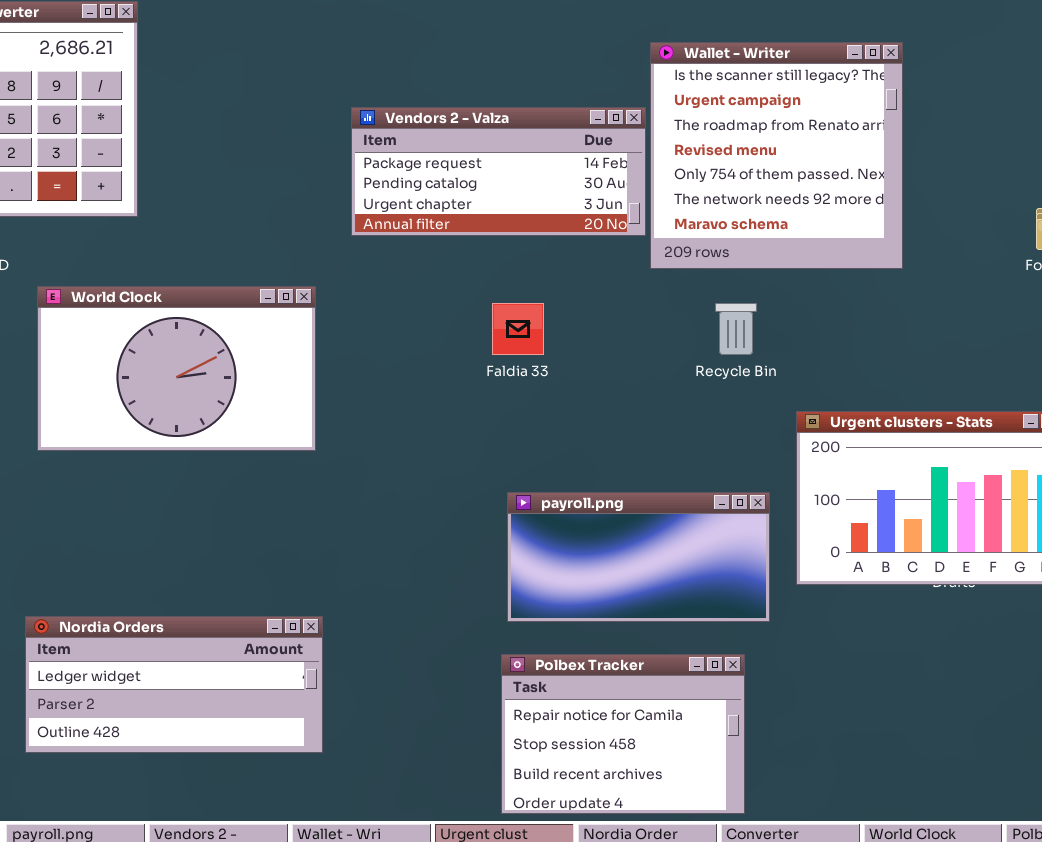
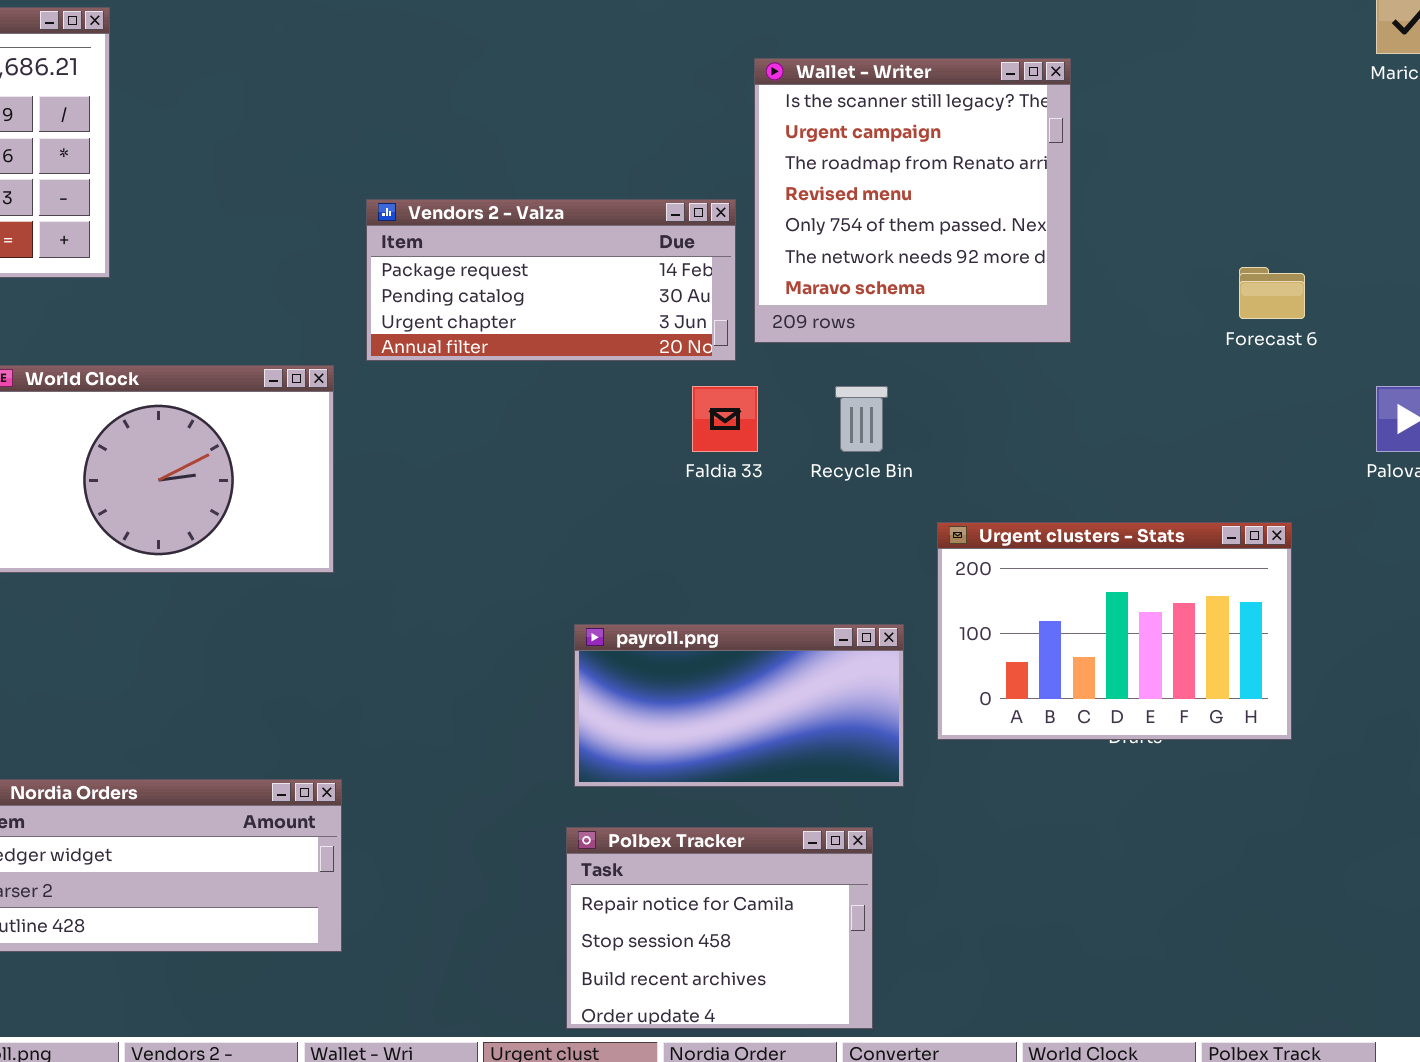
Vendors 2 - Valza: [351,107,646,236] -> [366,199,736,361], moved
Faldia 33: [492,303,544,355] -> [692,386,758,452], moved

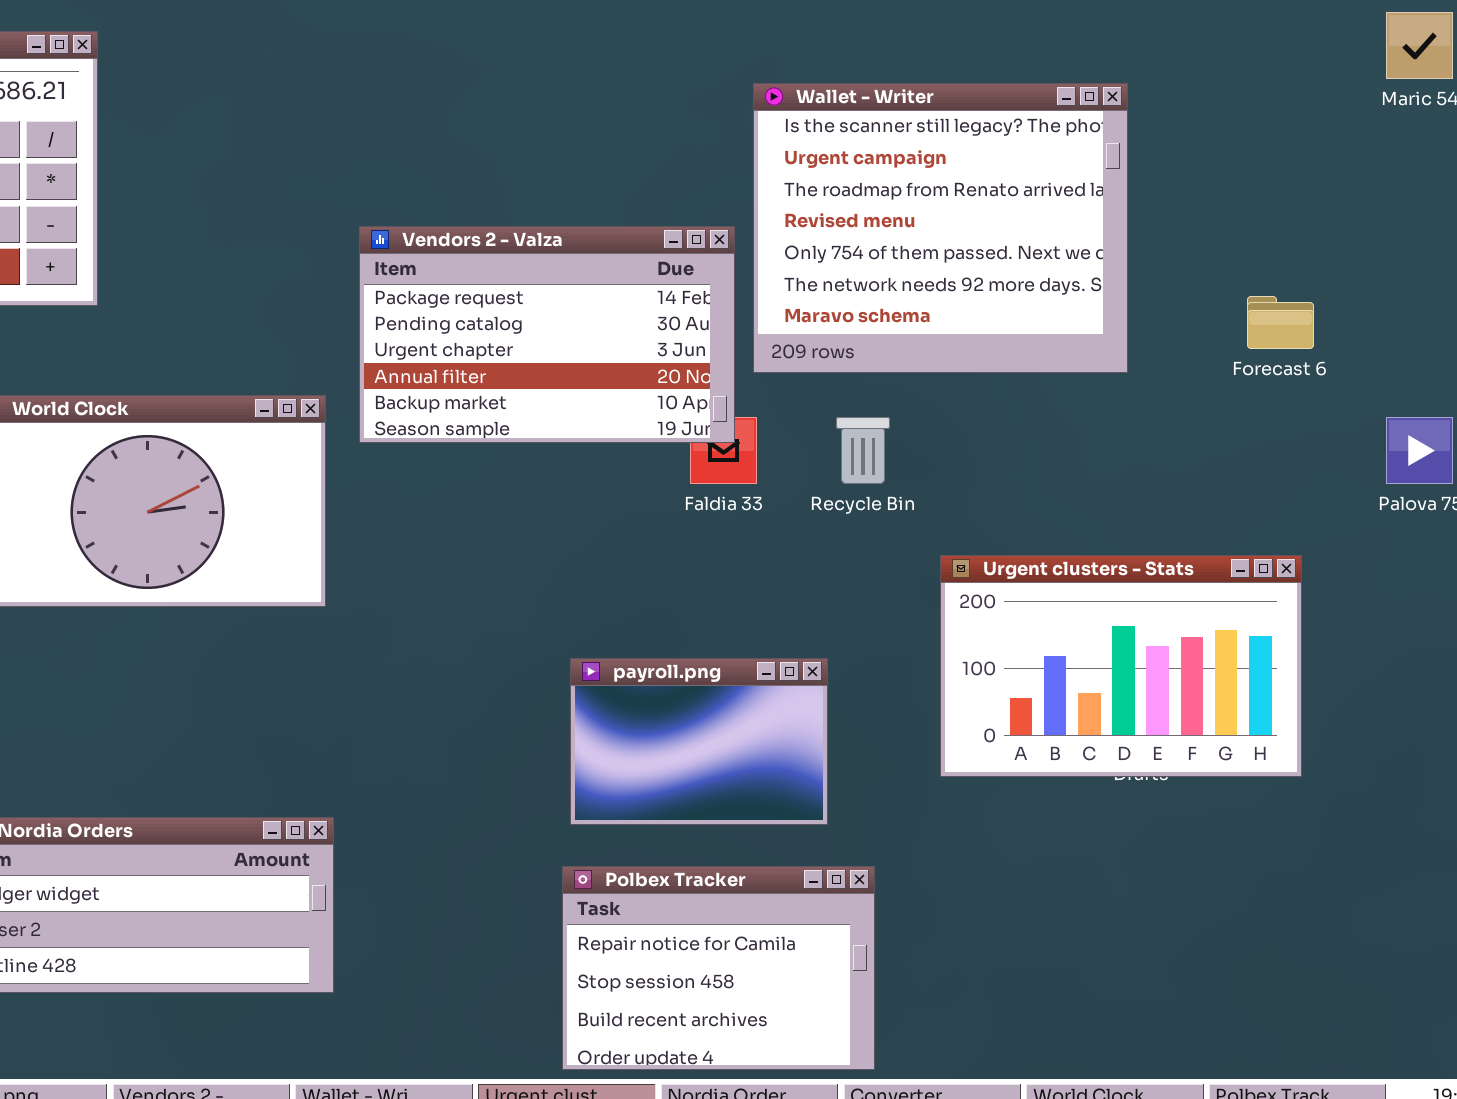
Wallet - Writer: [754,58,1071,343] -> [753,83,1128,373], resized
Vendors 2 - Valza: [366,199,736,361] -> [359,226,735,443], resized
payroll.png: [574,624,904,787] -> [570,658,828,825], resized

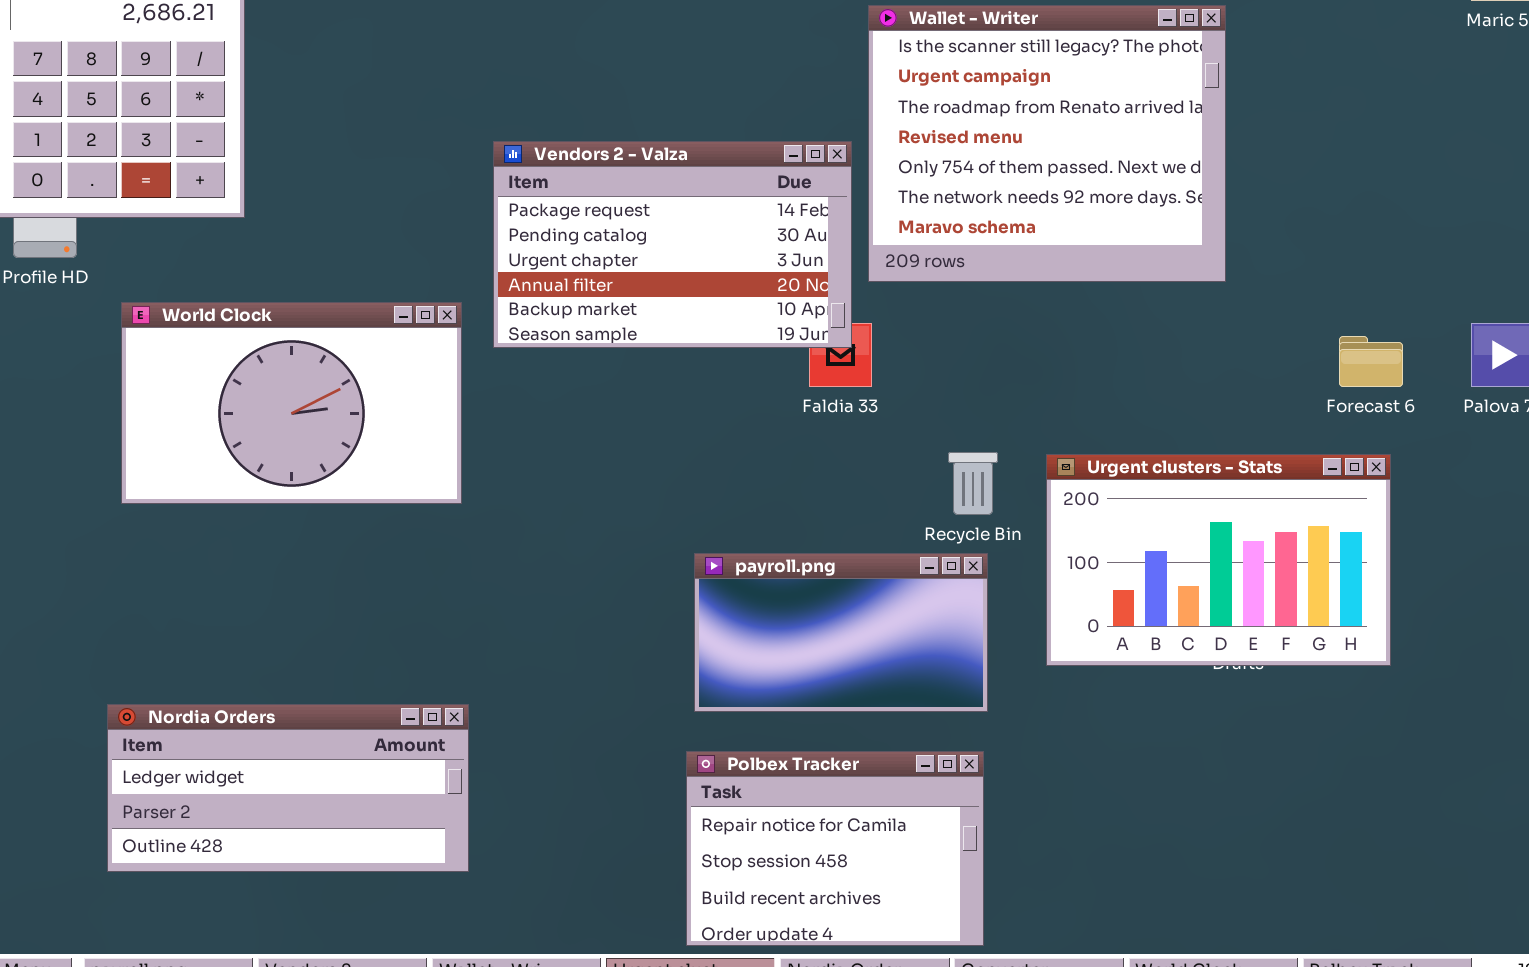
Forecast 6: [1247,296,1314,349] -> [1339,336,1403,387], moved
Recycle Bin: [836,417,890,484] -> [948,452,998,515], moved
payroll.png: [570,658,828,825] -> [694,553,988,712], resized

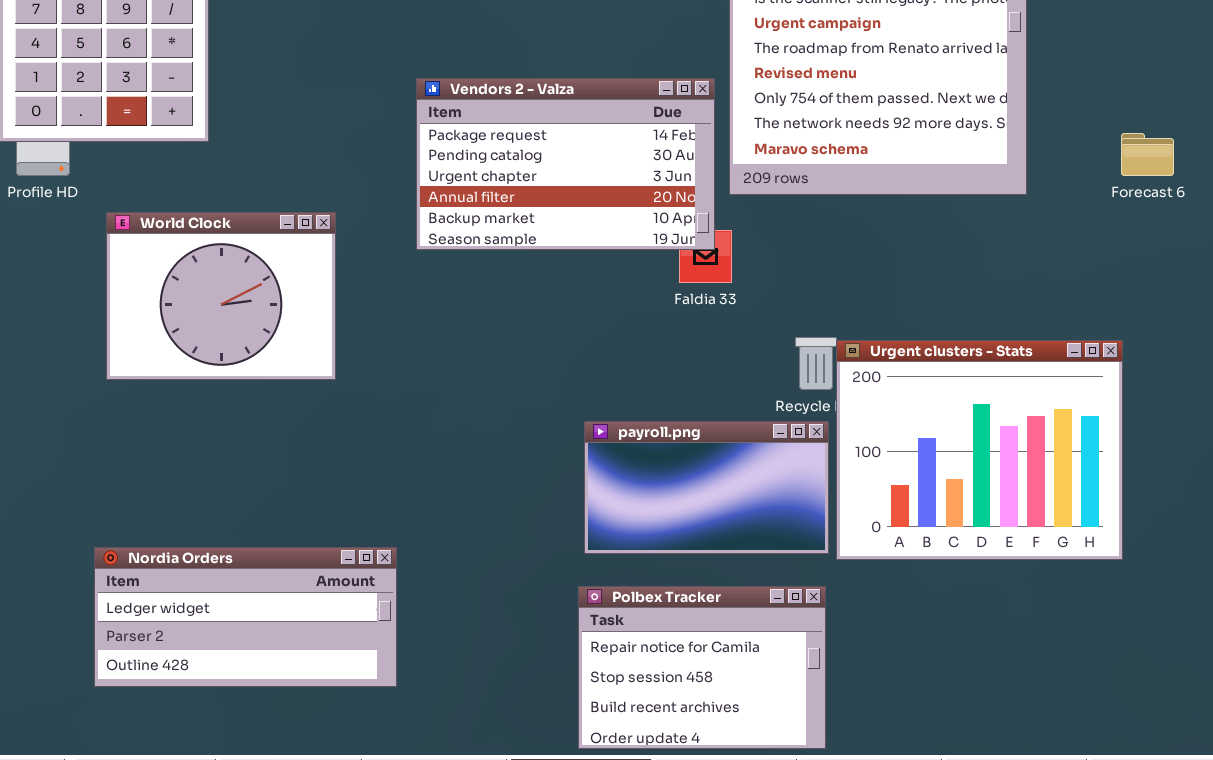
World Clock: [121,302,462,504] -> [106,212,336,380], resized
Forecast 6: [1339,336,1403,387] -> [1121,133,1174,176], moved
Urgent clusters - Stats: [1046,454,1391,666] -> [836,340,1123,560], moved, resized

